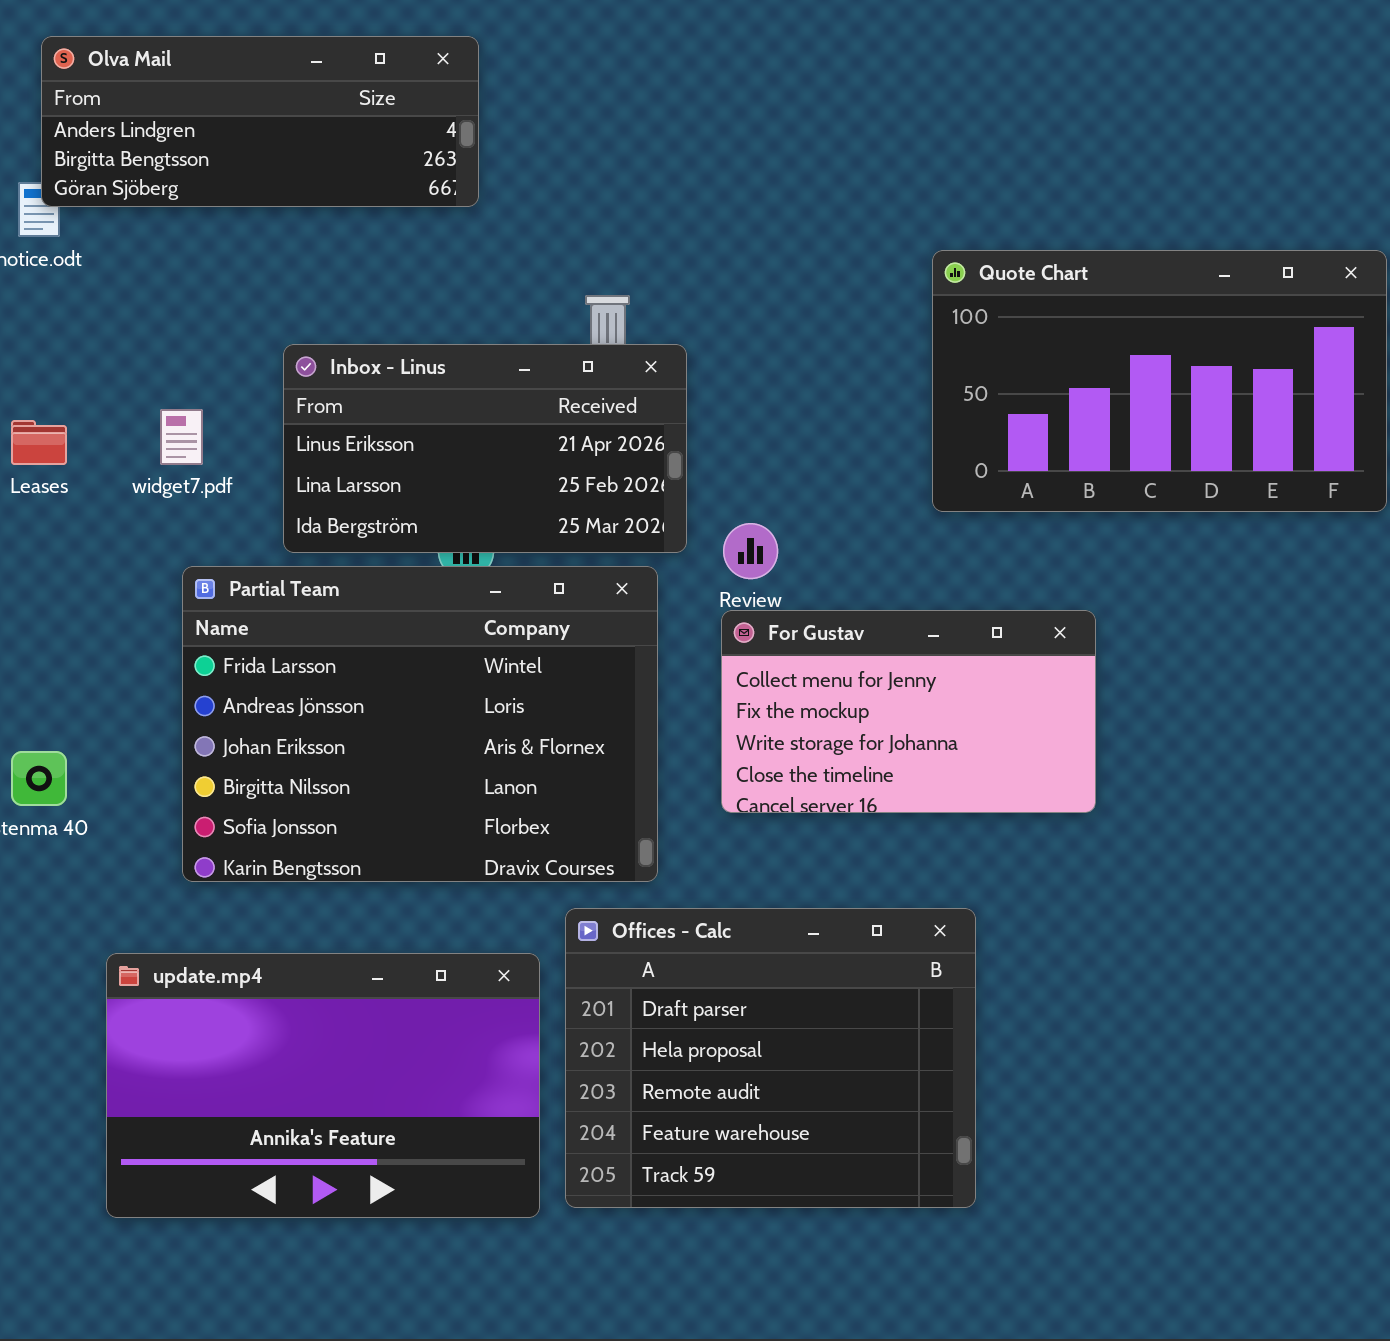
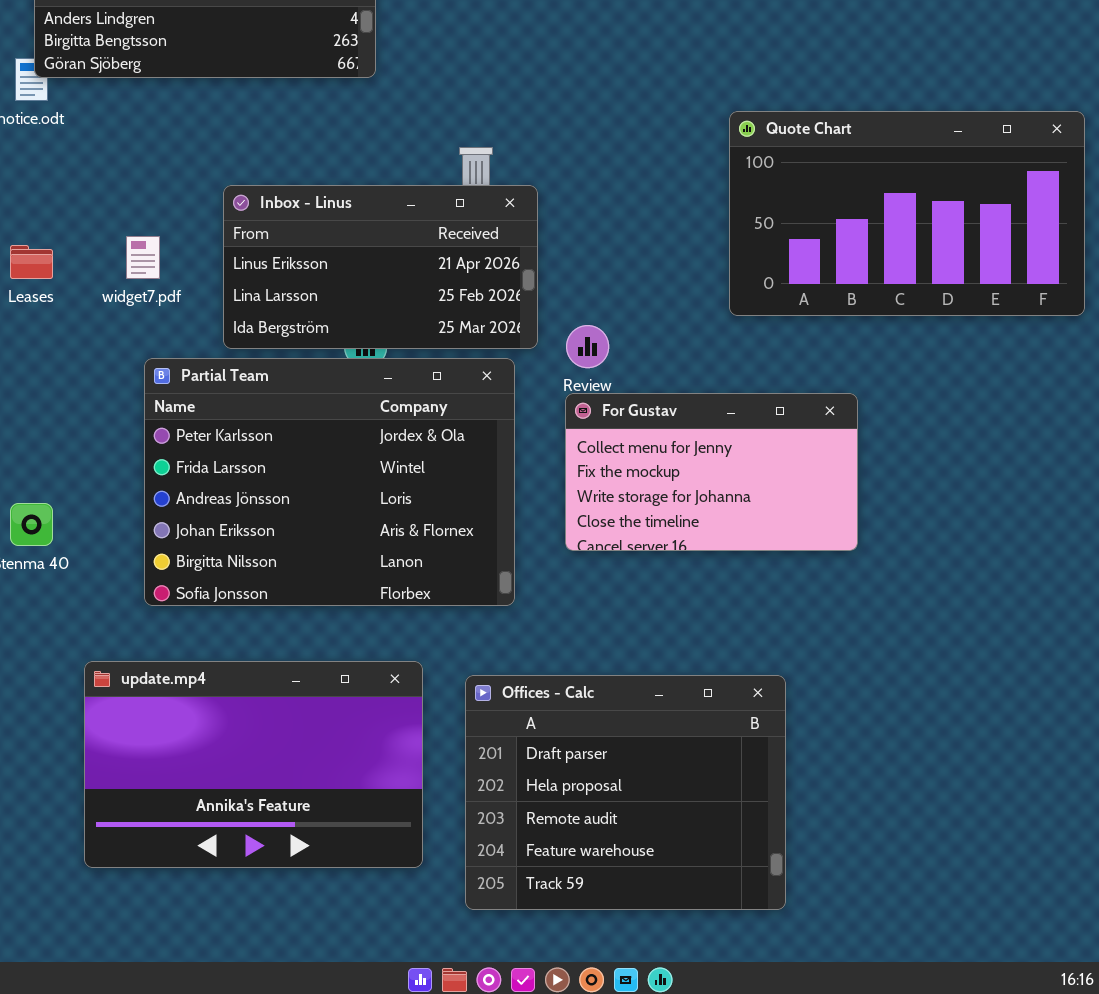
Partial Team: [182,566,658,882] -> [144,358,515,606], scrolled up 1 row
Offices - Calc: [565,908,976,1208] -> [465,675,786,910], moved

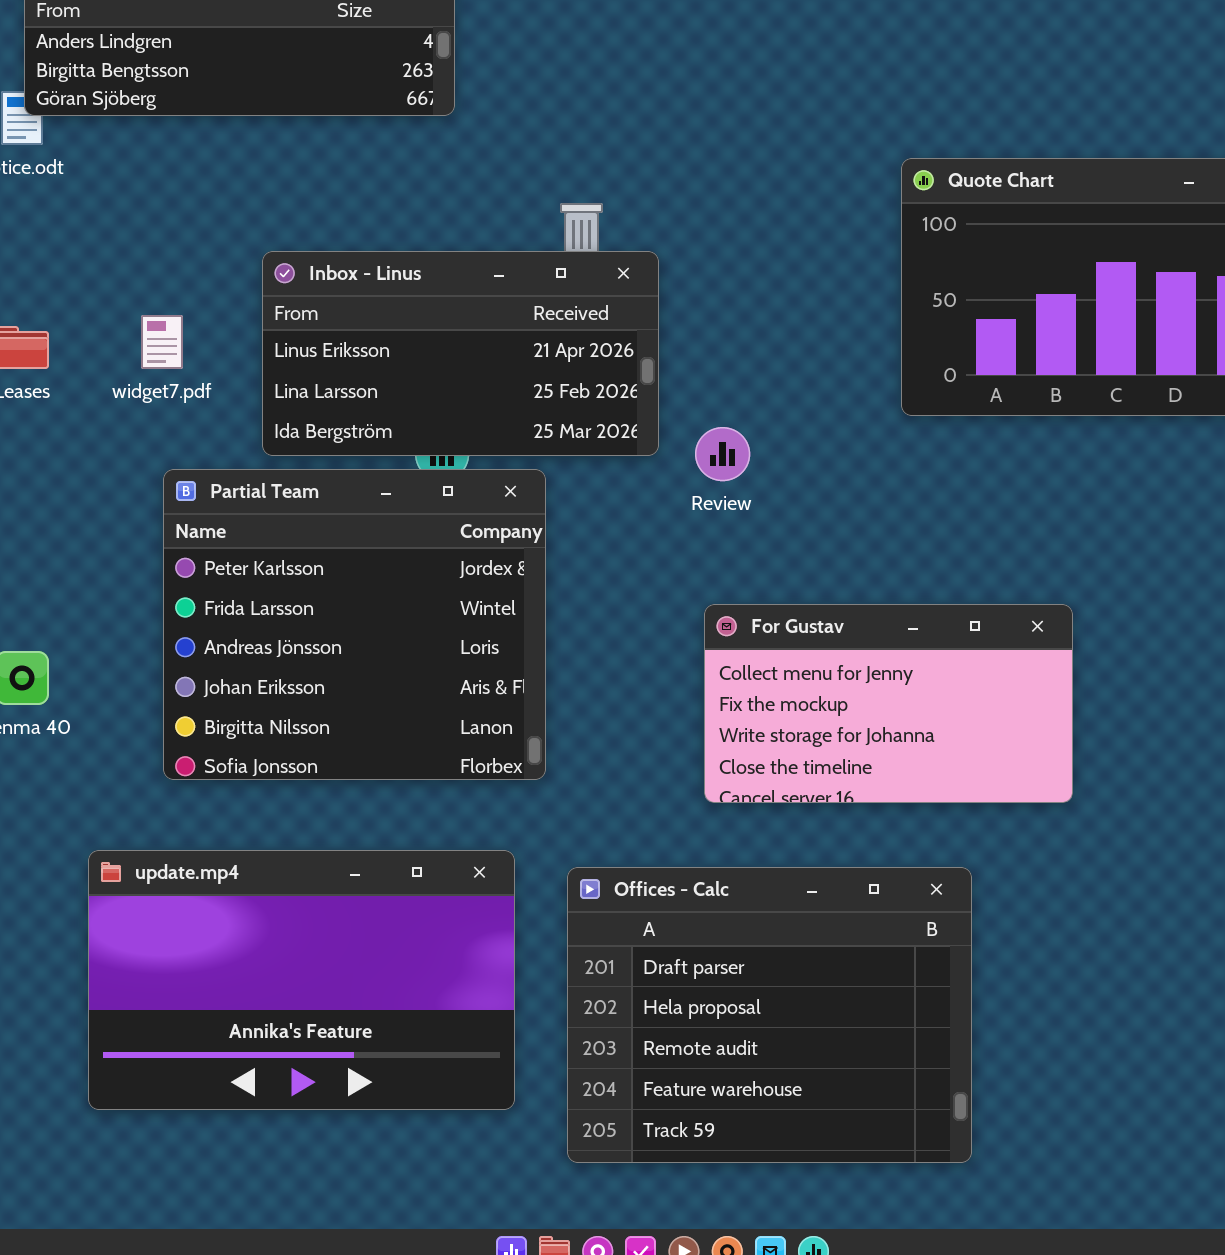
Partial Team: [144,358,515,606] -> [163,469,546,780], resized
For Gustav: [565,393,858,551] -> [704,604,1073,803], moved

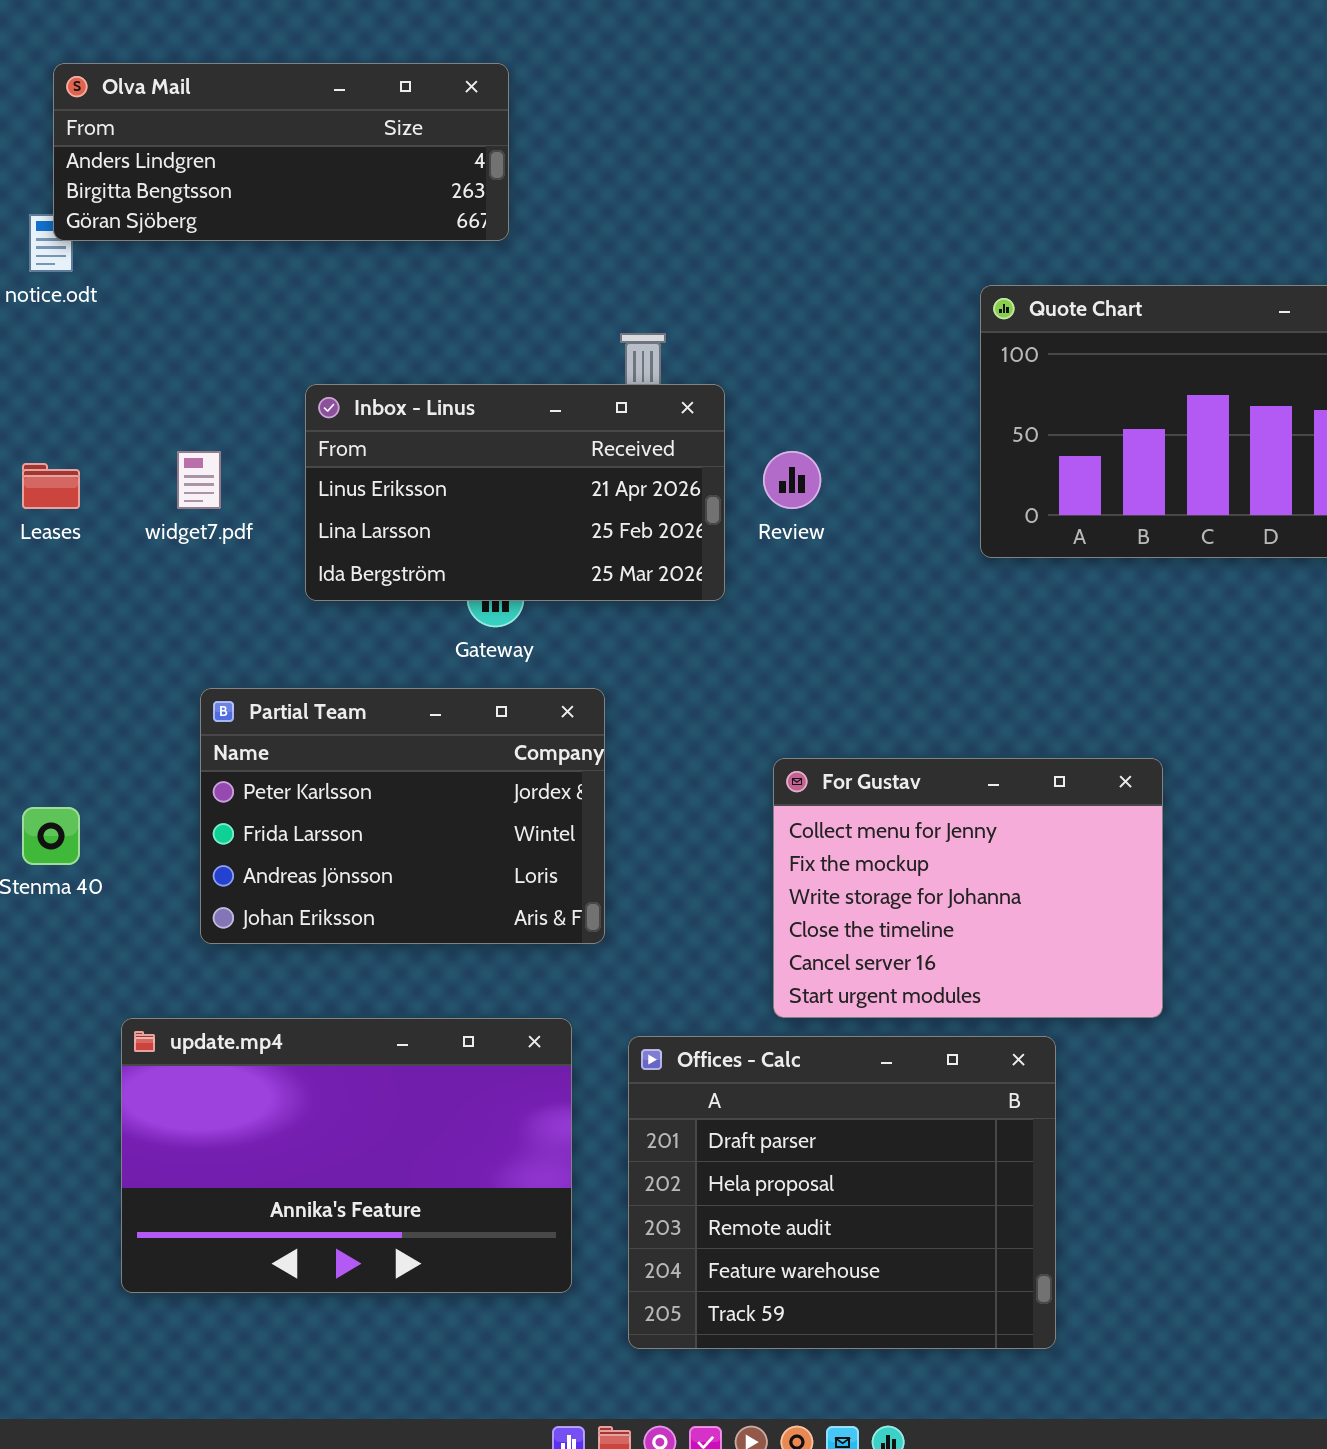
Review: [695,427,750,481] -> [763,451,821,509], moved
Partial Team: [163,469,546,780] -> [200,688,605,944], resized
For Gustav: [704,604,1073,803] -> [773,758,1163,1018], resized

